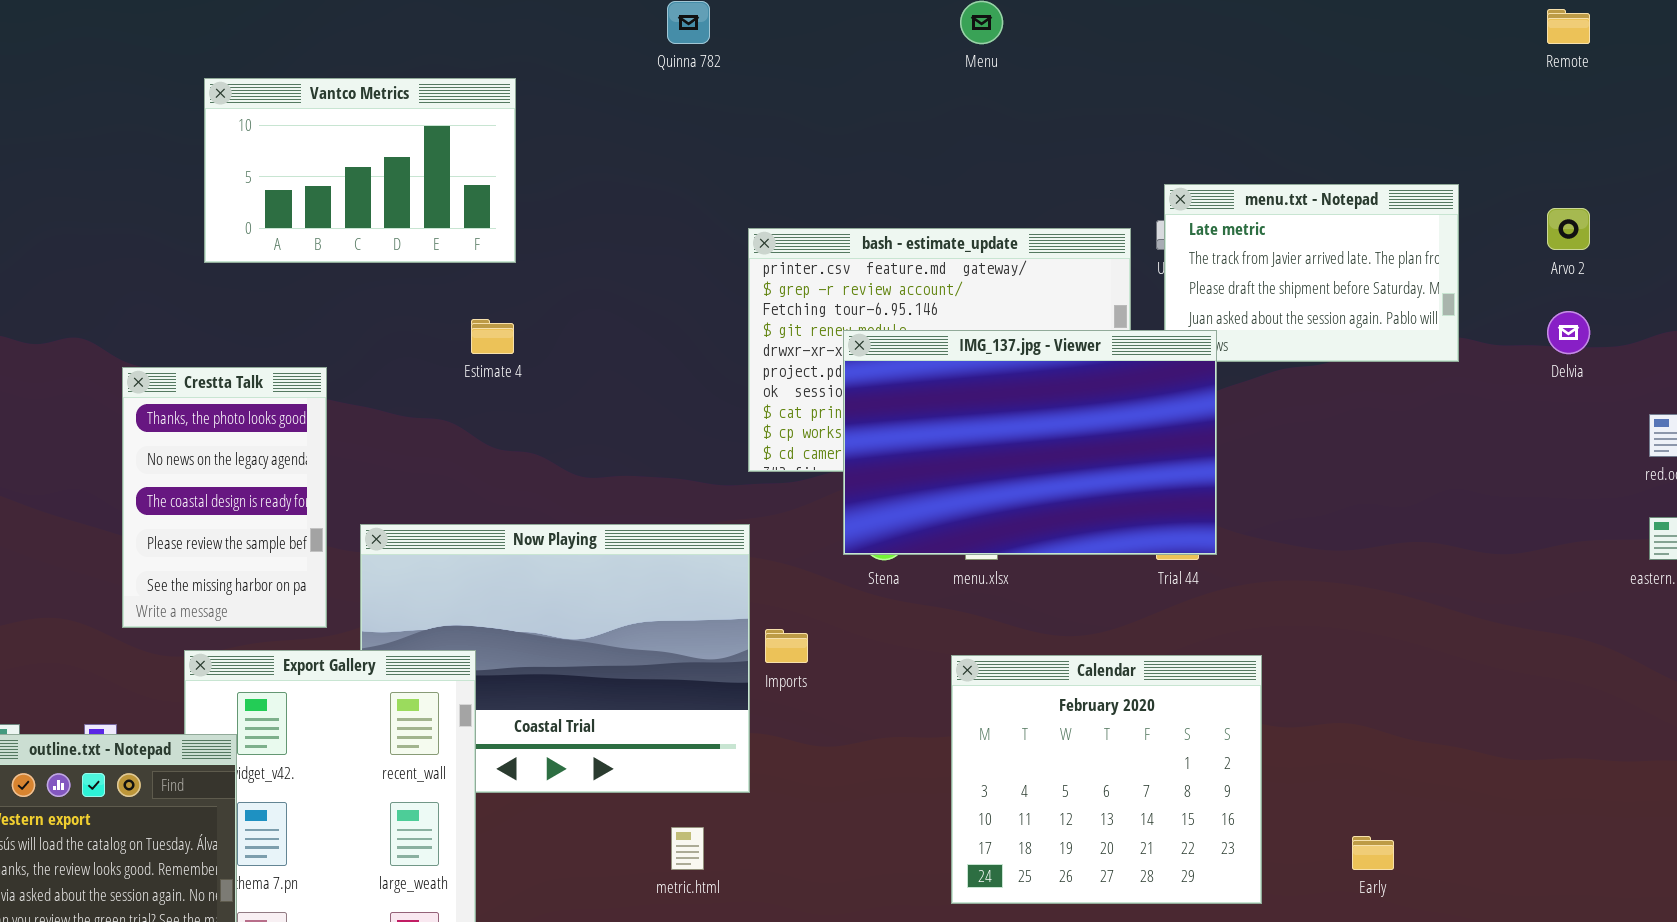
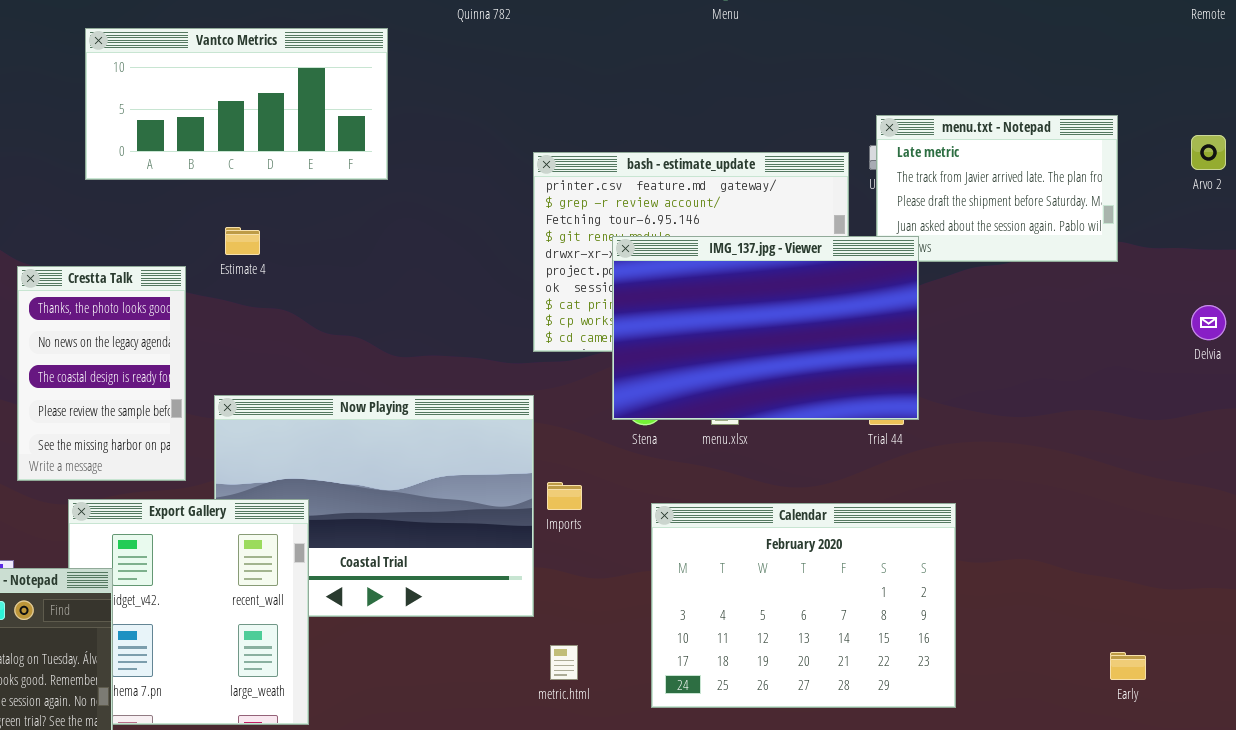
Vantco Metrics: [204,78,516,263] -> [85,28,388,180], resized
Delvia: [1547,311,1590,354] -> [1191,305,1226,340], moved
Estimate 4: [471,319,514,354] -> [225,227,260,255], moved
Calendar: [951,655,1262,904] -> [651,503,956,708], resized
metric.html: [671,827,704,870] -> [550,645,578,680], moved
Early: [1352,836,1394,870] -> [1110,652,1146,680], moved

